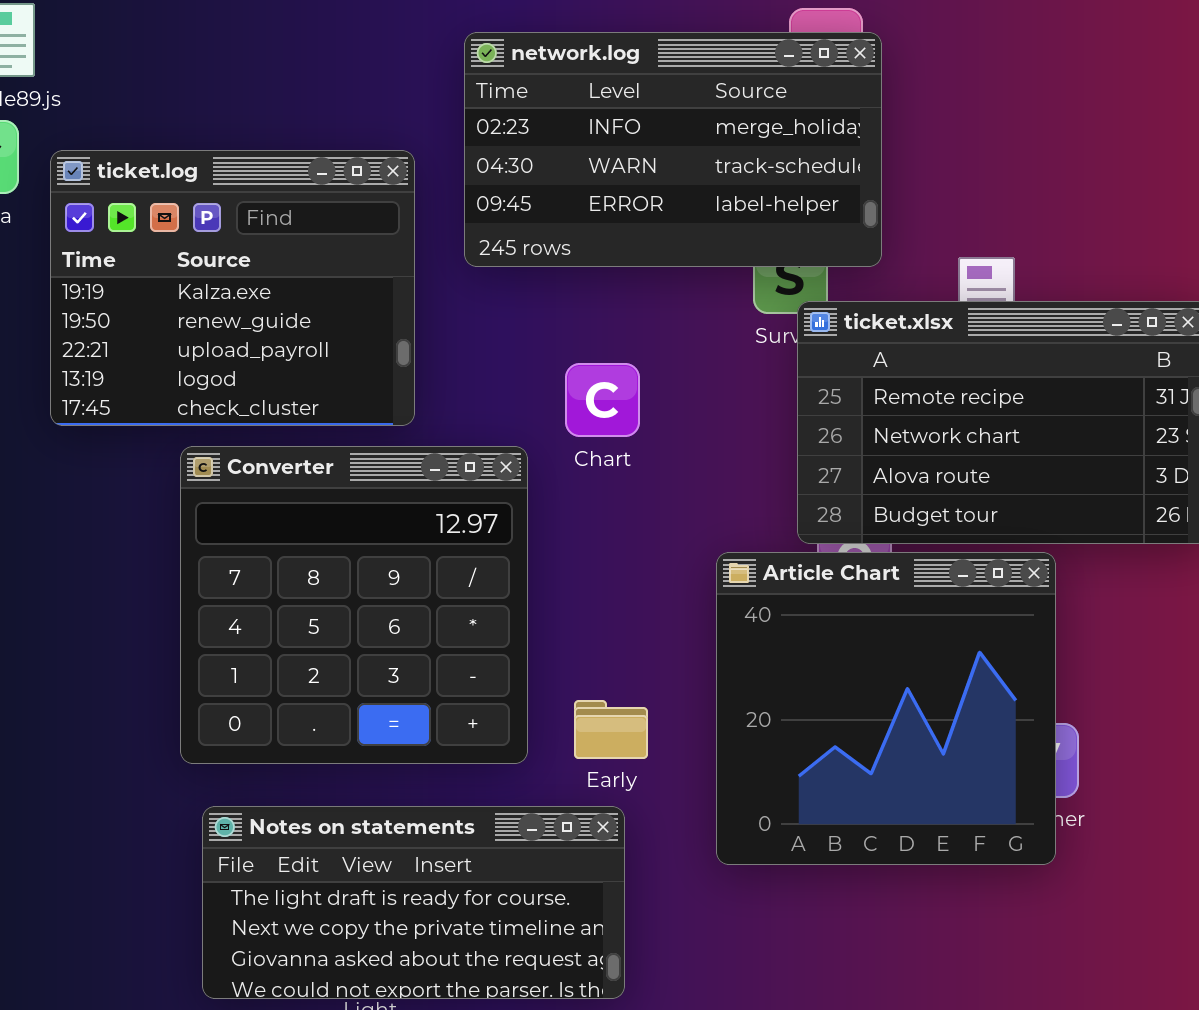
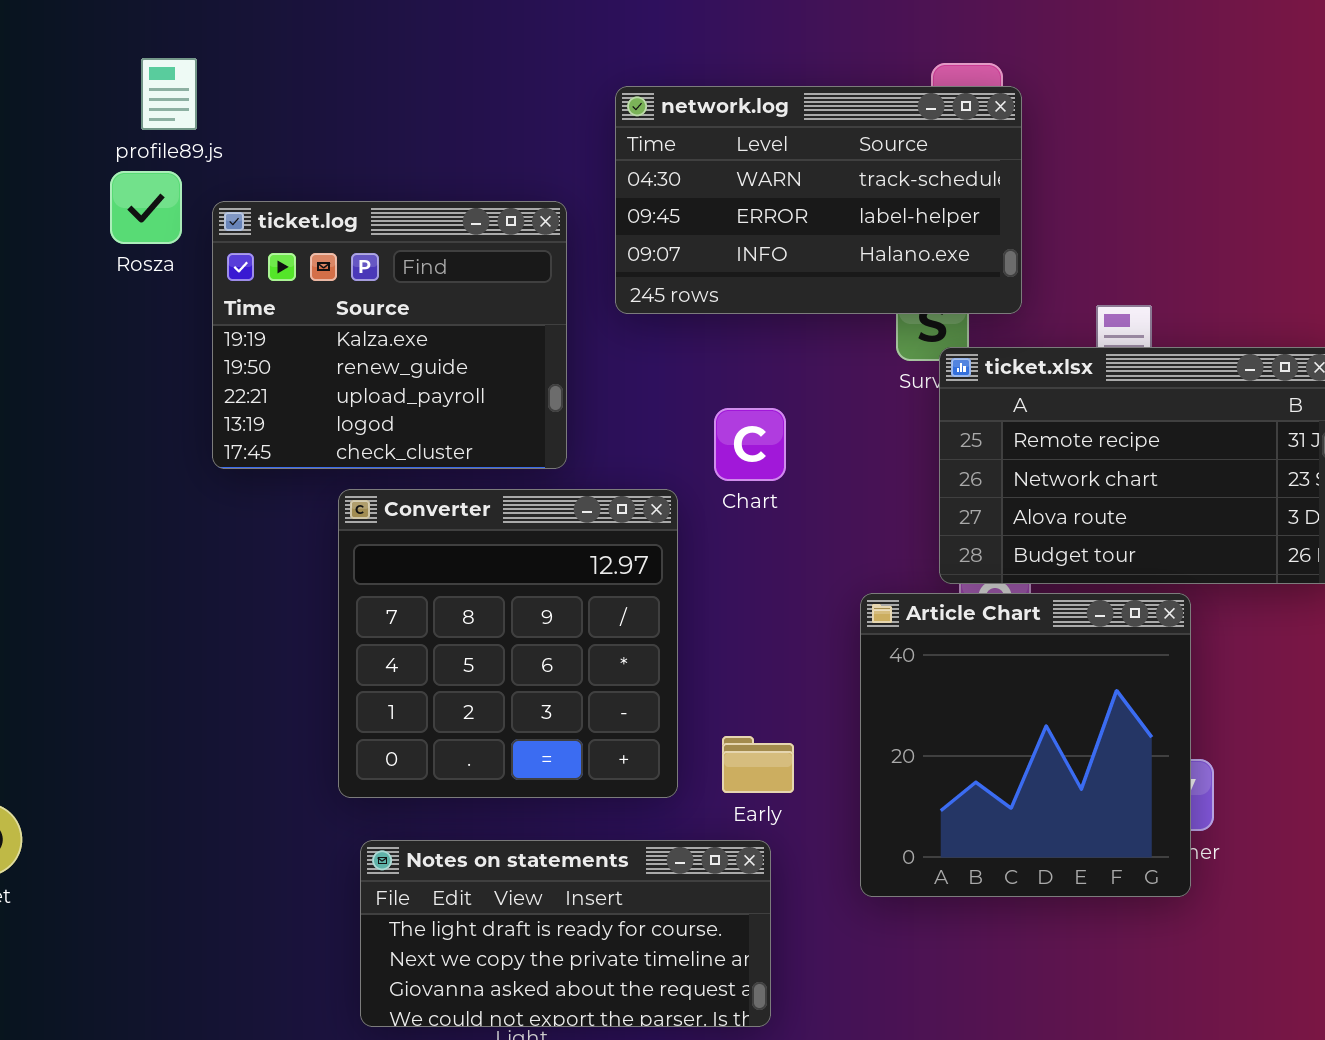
network.log: [464,32,882,267] -> [615,86,1022,314], scrolled down 1 row

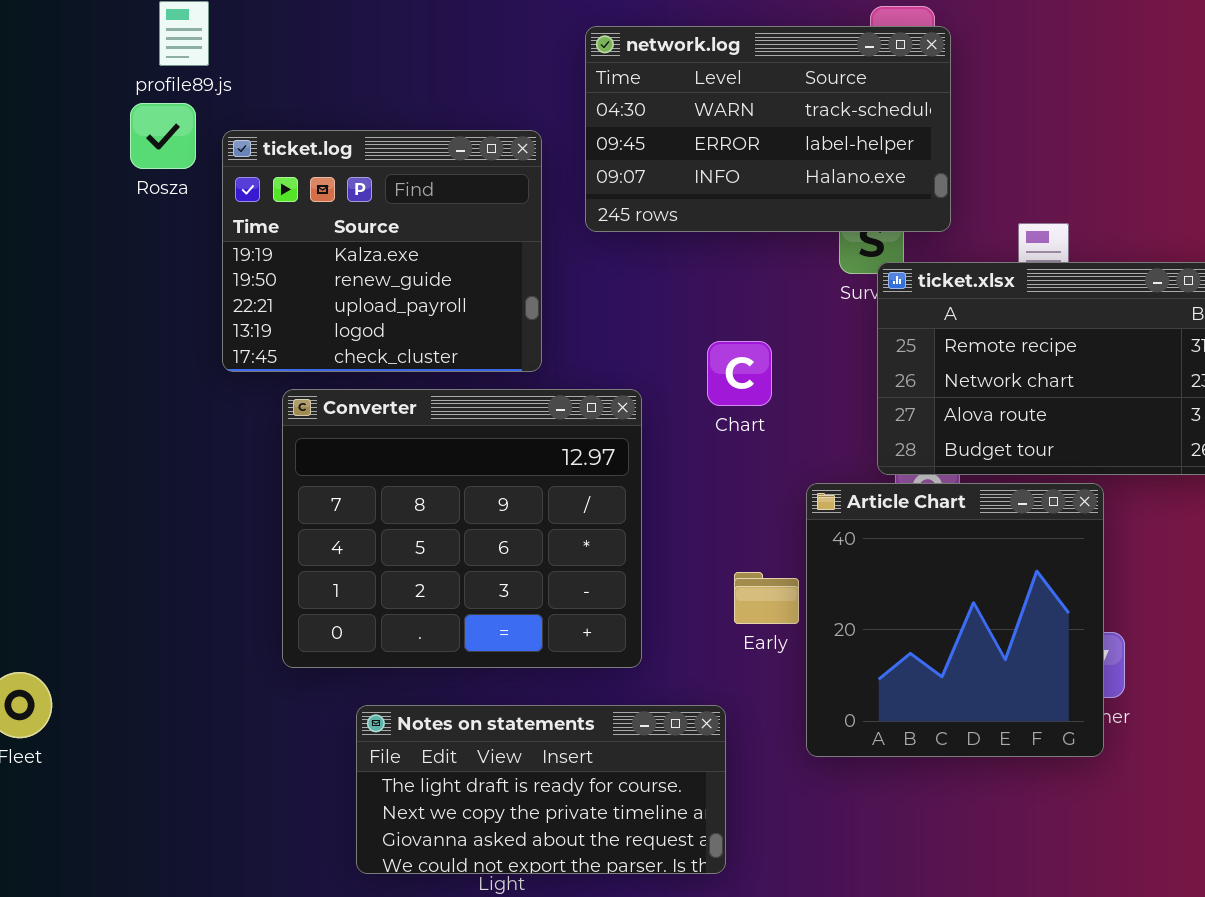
Chart: [714,408,786,481] -> [707,341,772,406], moved
Converter: [338,489,678,798] -> [282,389,642,668], resized
Early: [722,736,794,793] -> [734,572,799,624], moved

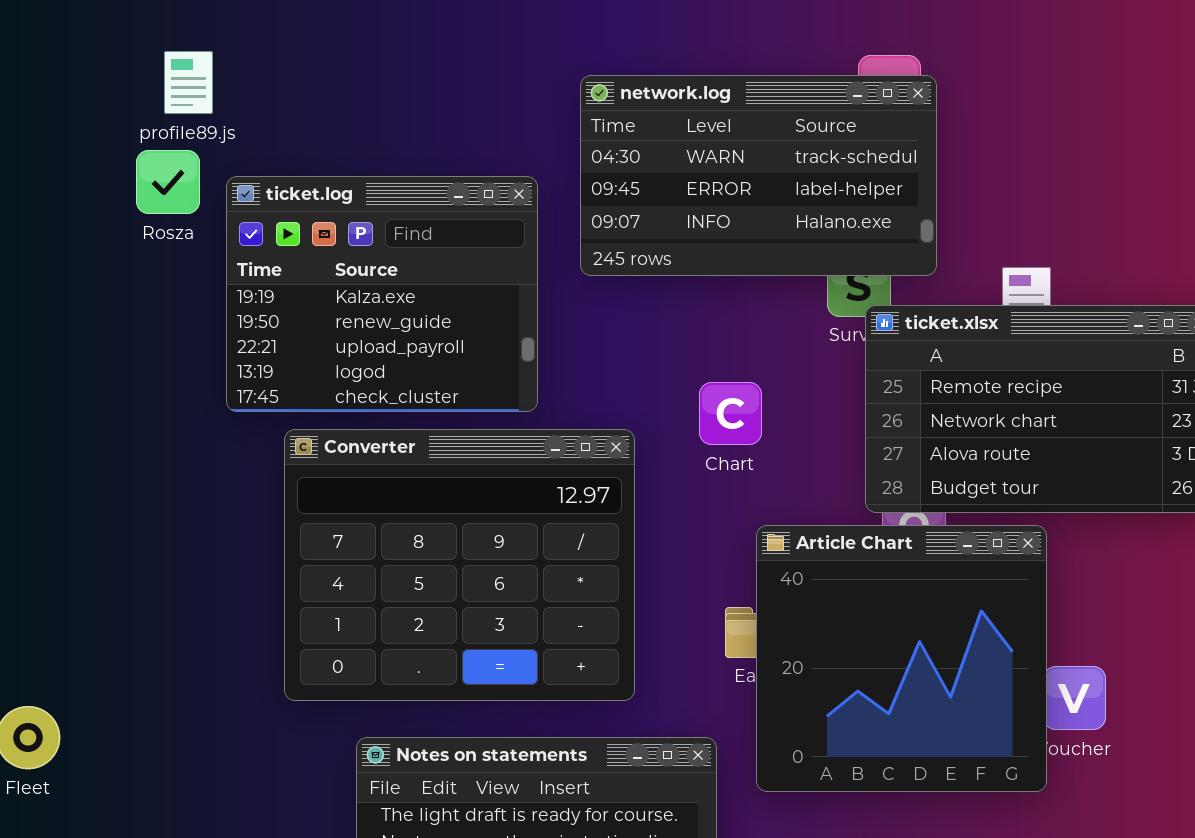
Article Chart: [806,483,1104,757] -> [756,525,1047,792], moved

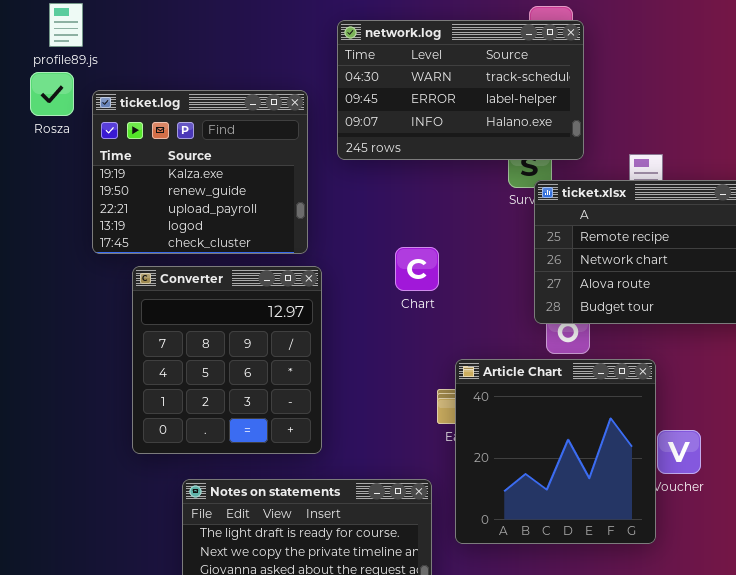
Chart: [699,382,762,445] -> [395,247,439,291], moved
Converter: [284,429,635,701] -> [132,266,322,454], resized
Article Chart: [756,525,1047,792] -> [455,359,656,544], moved

